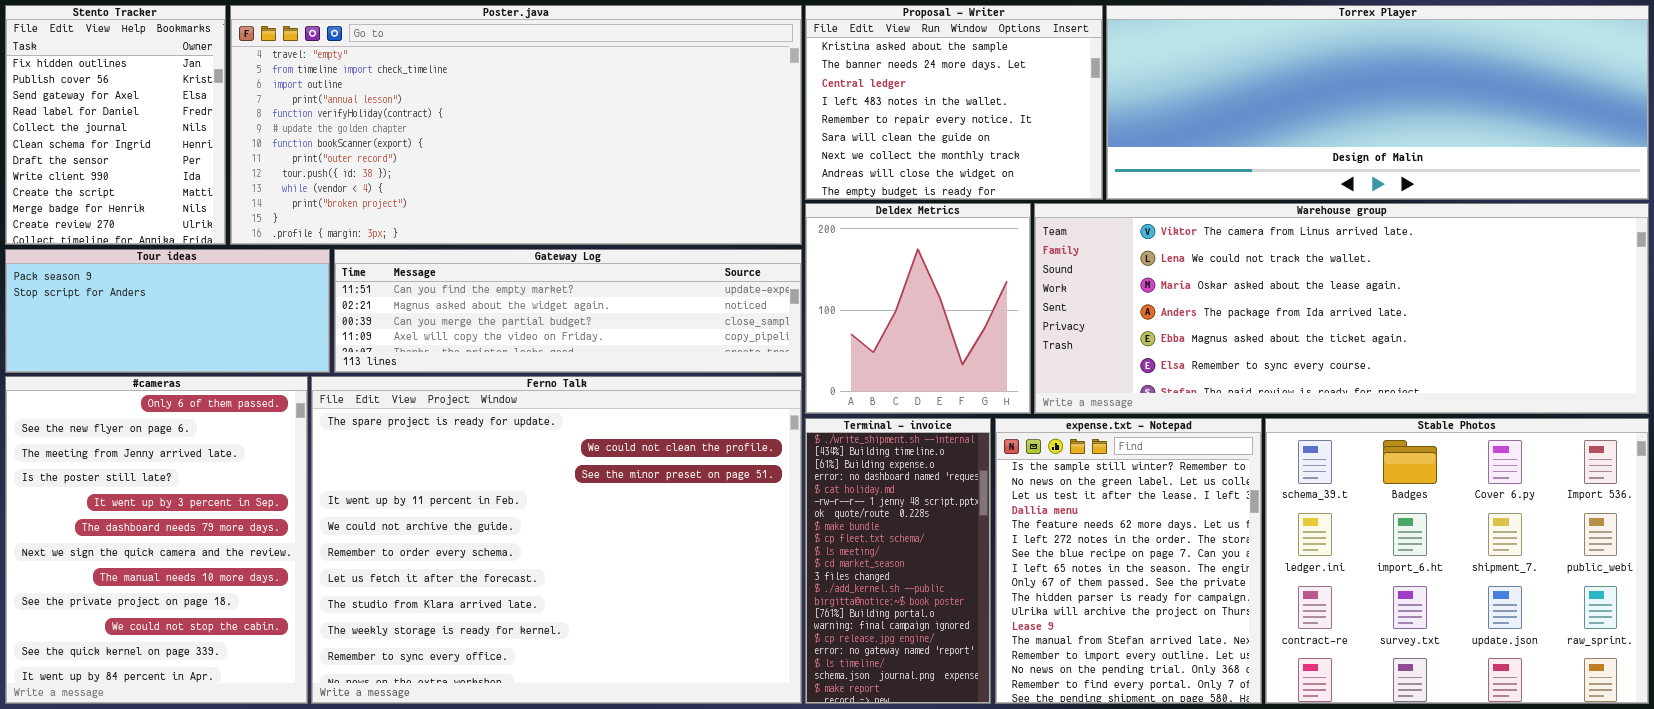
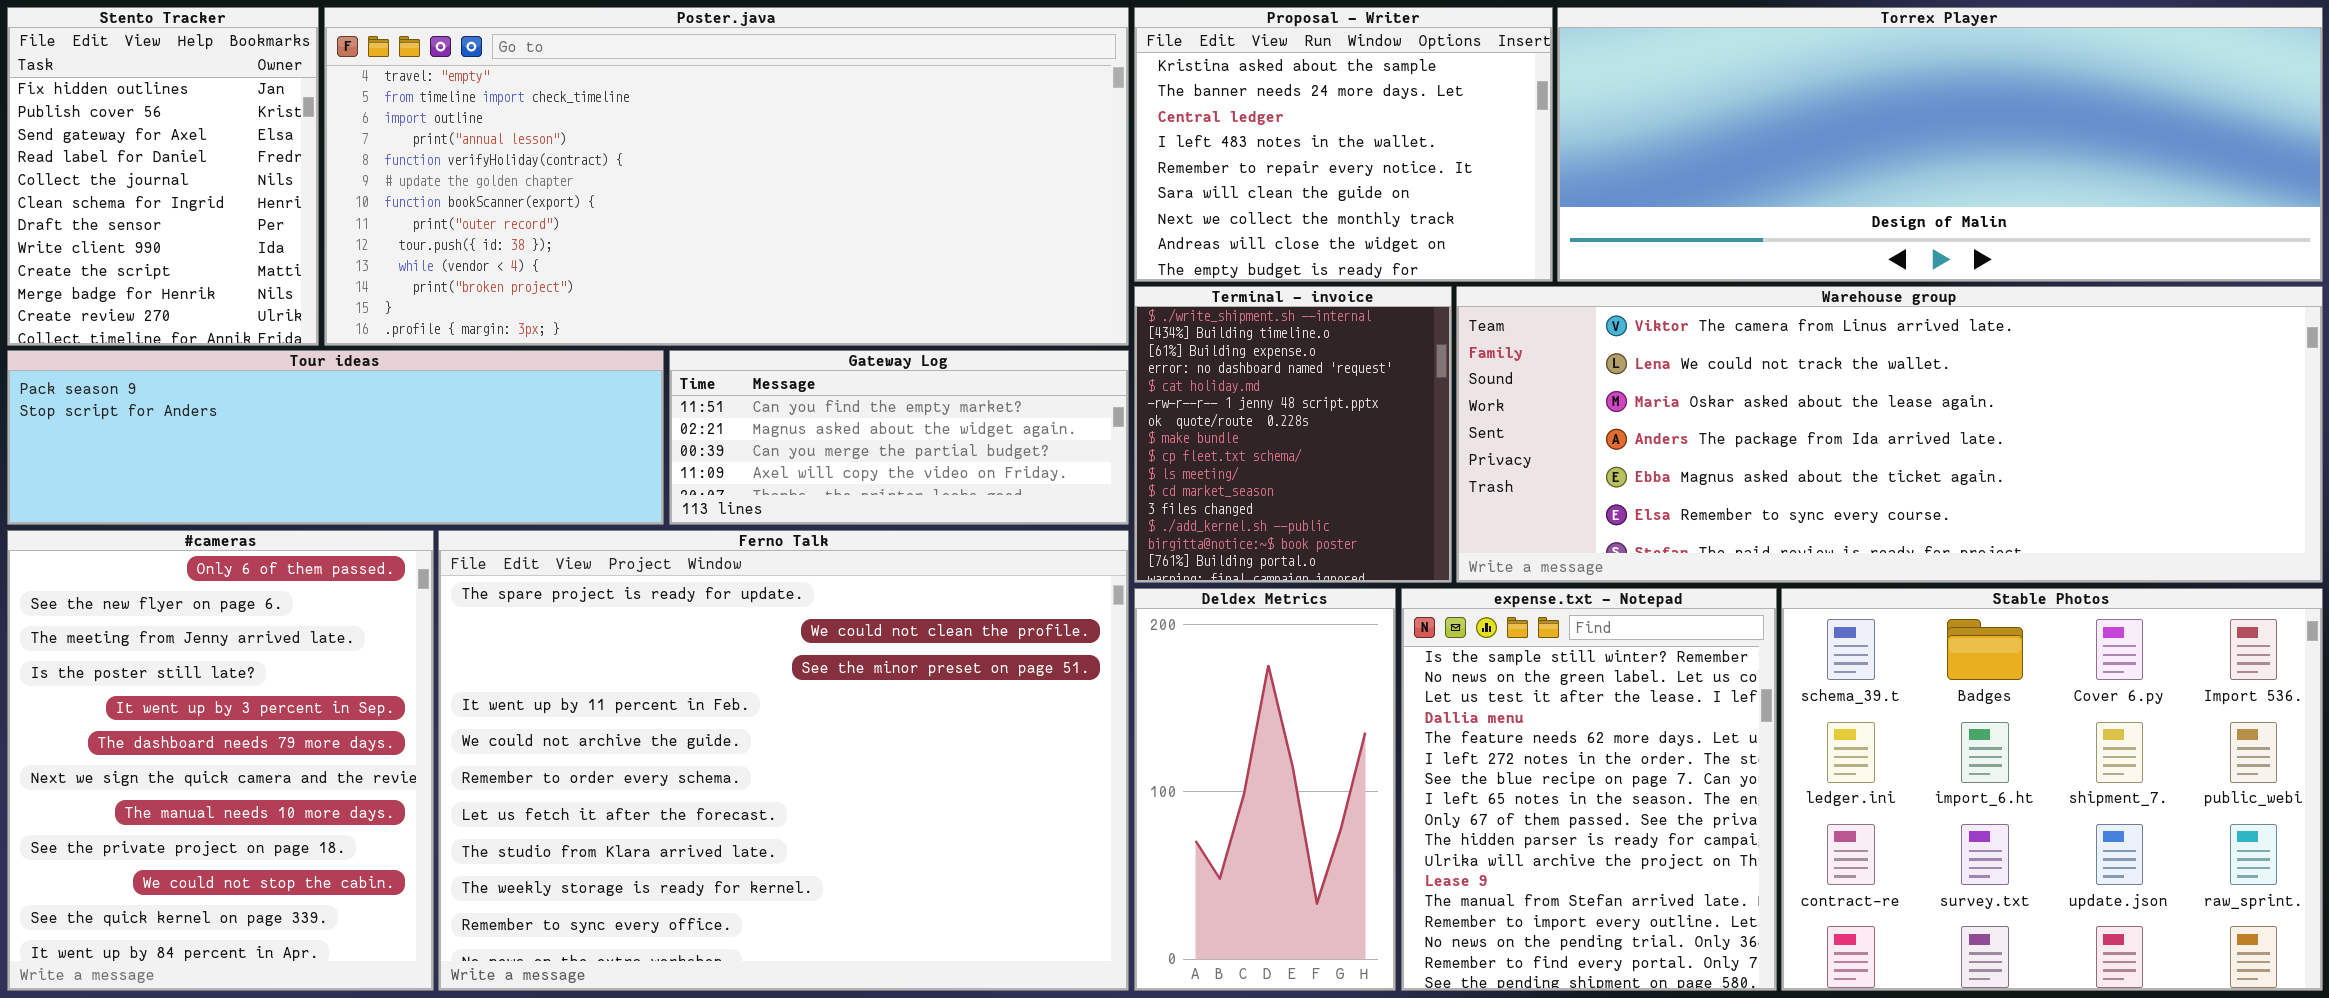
Deldex Metrics: [805,203,1031,414] -> [1134,588,1396,991], moved, resized
Tour ideas: [5,249,330,373] -> [7,350,664,525], resized
Gateway Log: [334,249,802,373] -> [669,350,1129,525], resized
Terminal - invoice: [805,418,991,704] -> [1134,286,1452,583], moved, resized

